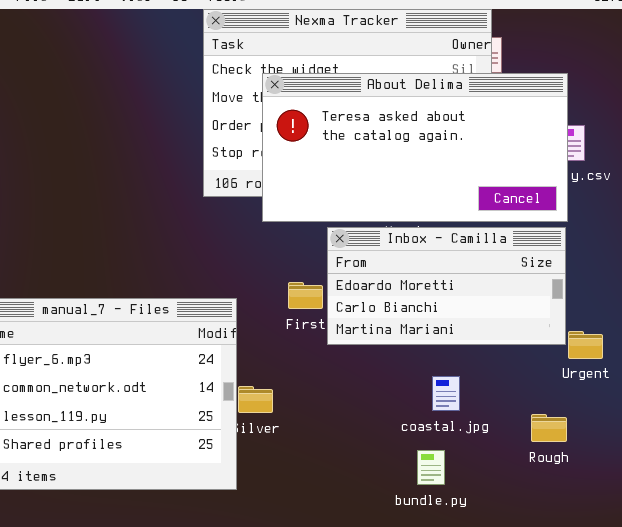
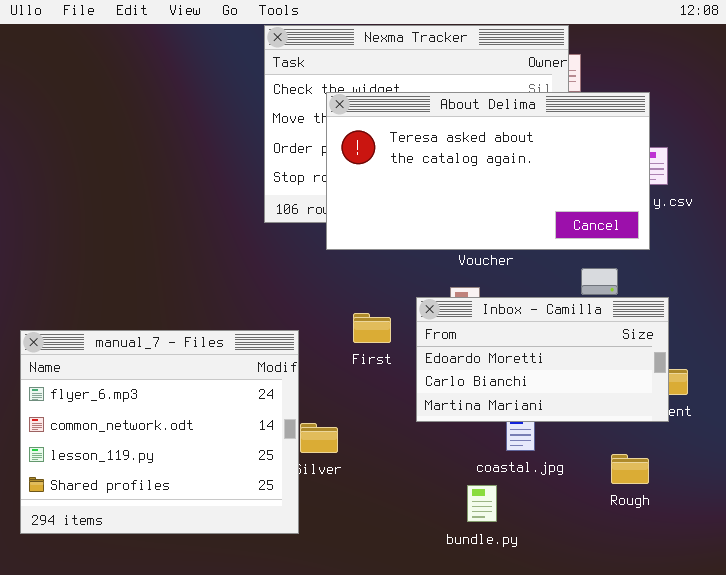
Inbox - Camilla: [327,227,566,345] -> [416,297,669,422], moved
bundle.py: [417,450,445,485] -> [467,485,497,522], moved

